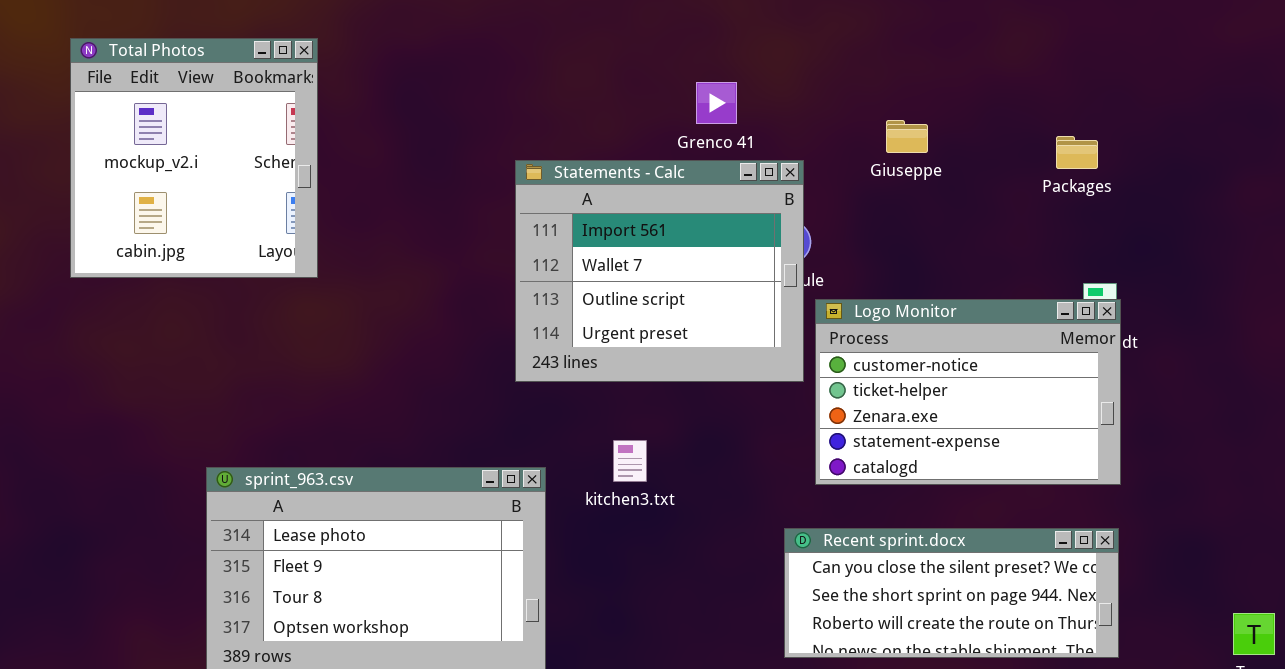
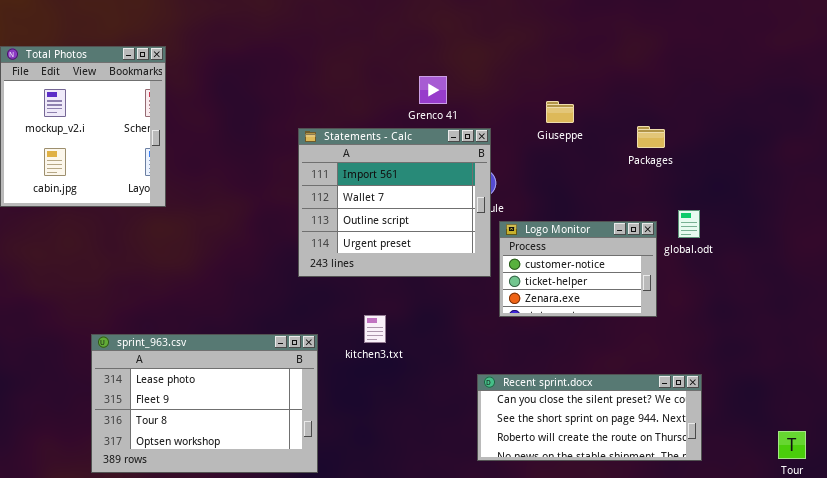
Packages: [1056,136,1098,169] -> [637,126,665,148], moved
Logo Monitor: [815,299,1121,485] -> [499,221,657,317], resized

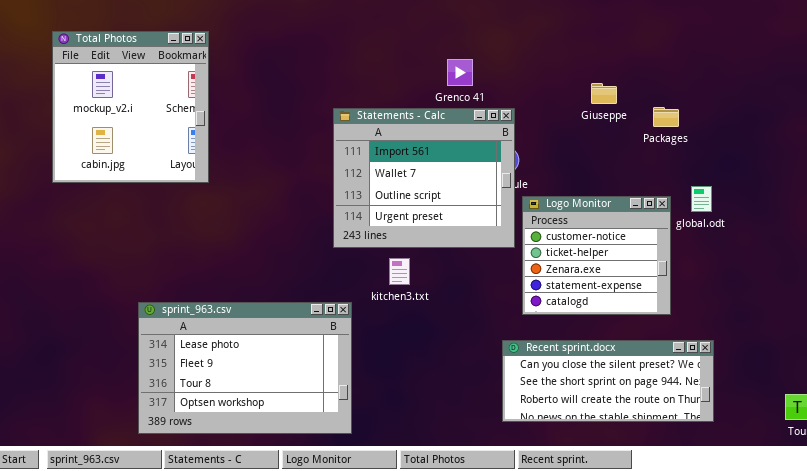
Giuseppe: [546,101,574,123] -> [591,83,617,104], moved
Logo Monitor: [499,221,657,317] -> [522,196,671,315], resized
kitchen3.txt: [364,315,386,343] -> [389,258,410,285], moved

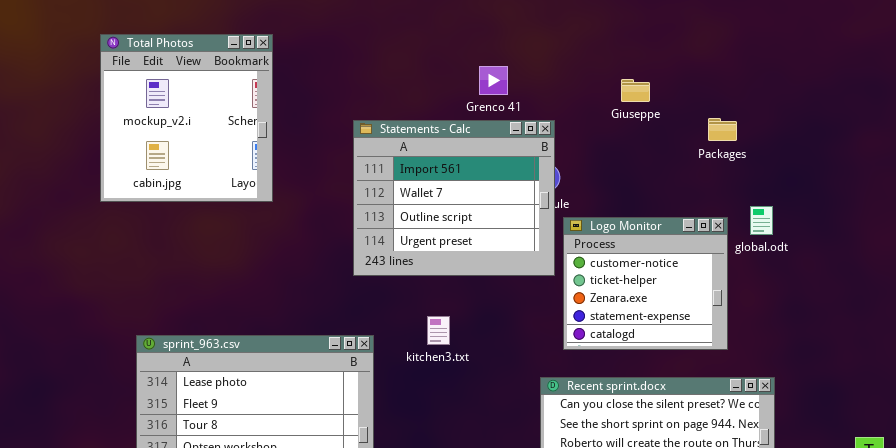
Total Photos: [52,31,209,183] -> [100,34,273,202], moved
Giuseppe: [591,83,617,104] -> [621,79,650,102], moved
kitchen3.txt: [389,258,410,285] -> [427,316,450,345], moved

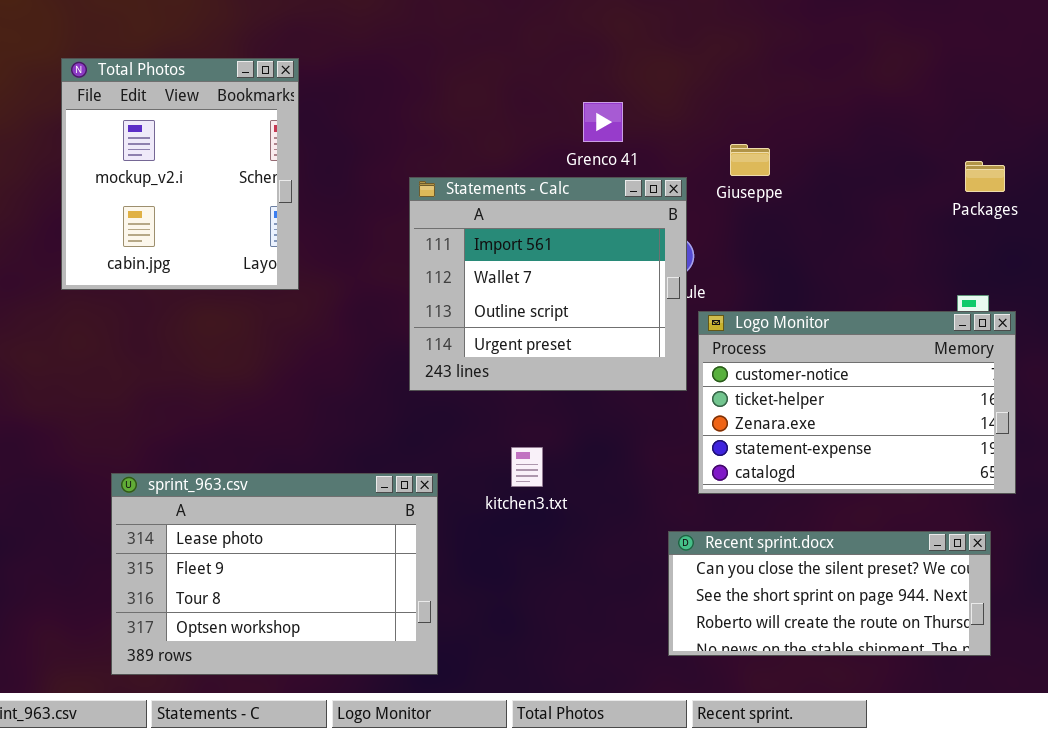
Giuseppe: [621,79,650,102] -> [730,144,770,176], moved
Packages: [708,118,737,141] -> [965,161,1005,192], moved
Logo Monitor: [563,217,728,350] -> [698,311,1016,494], resized

